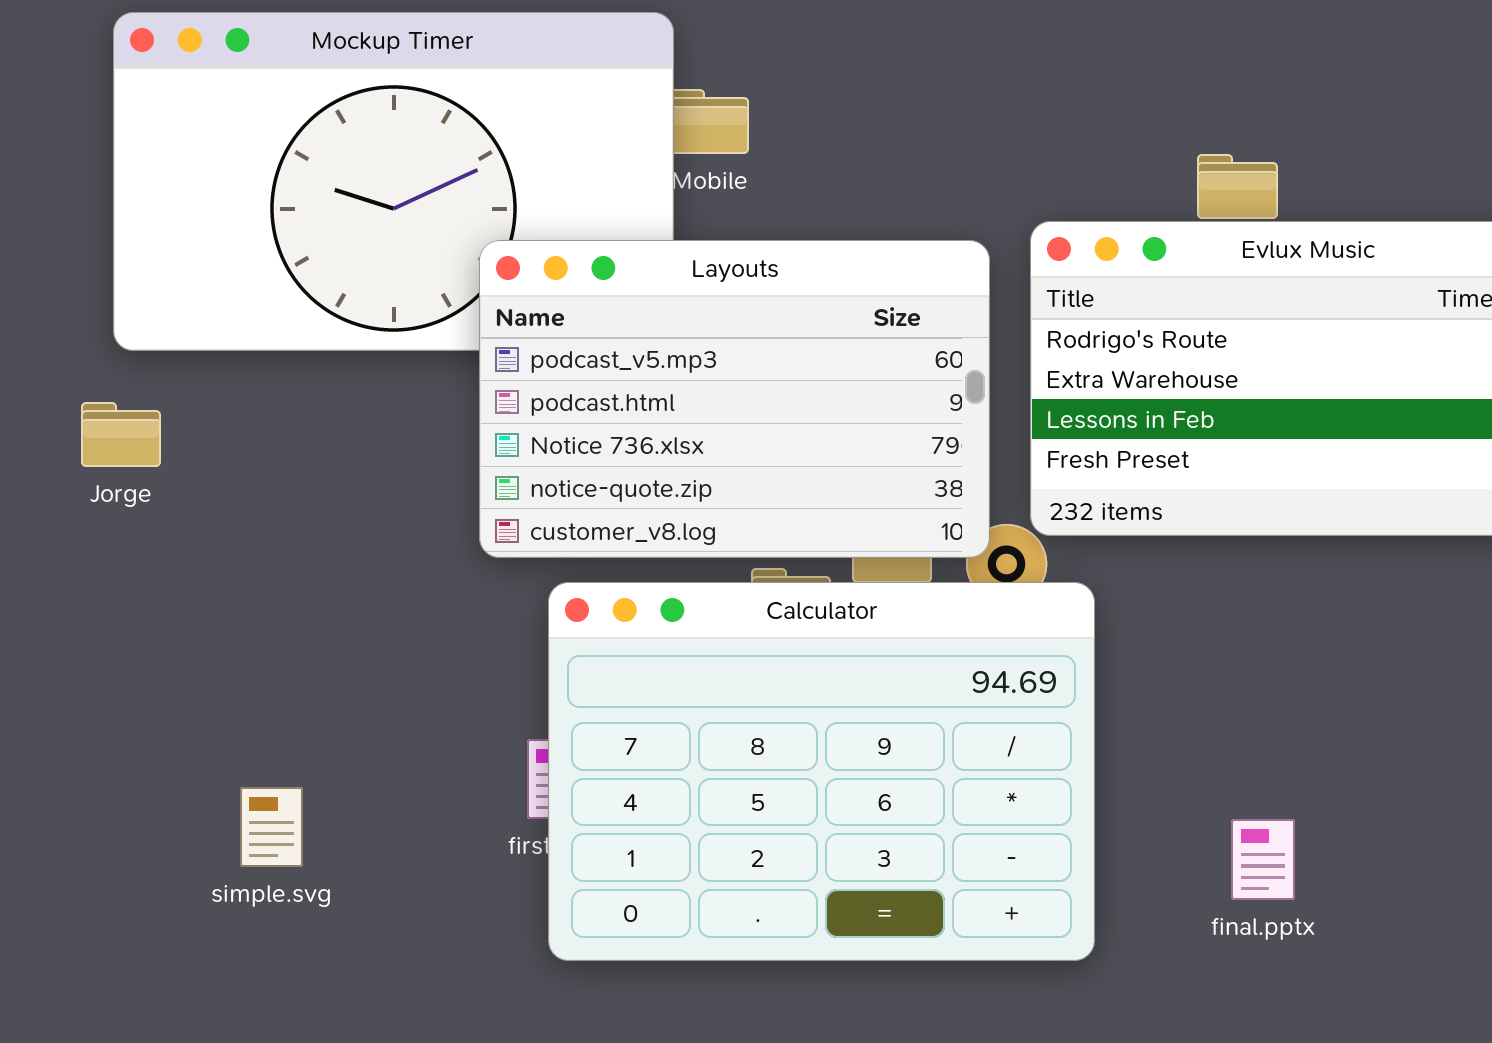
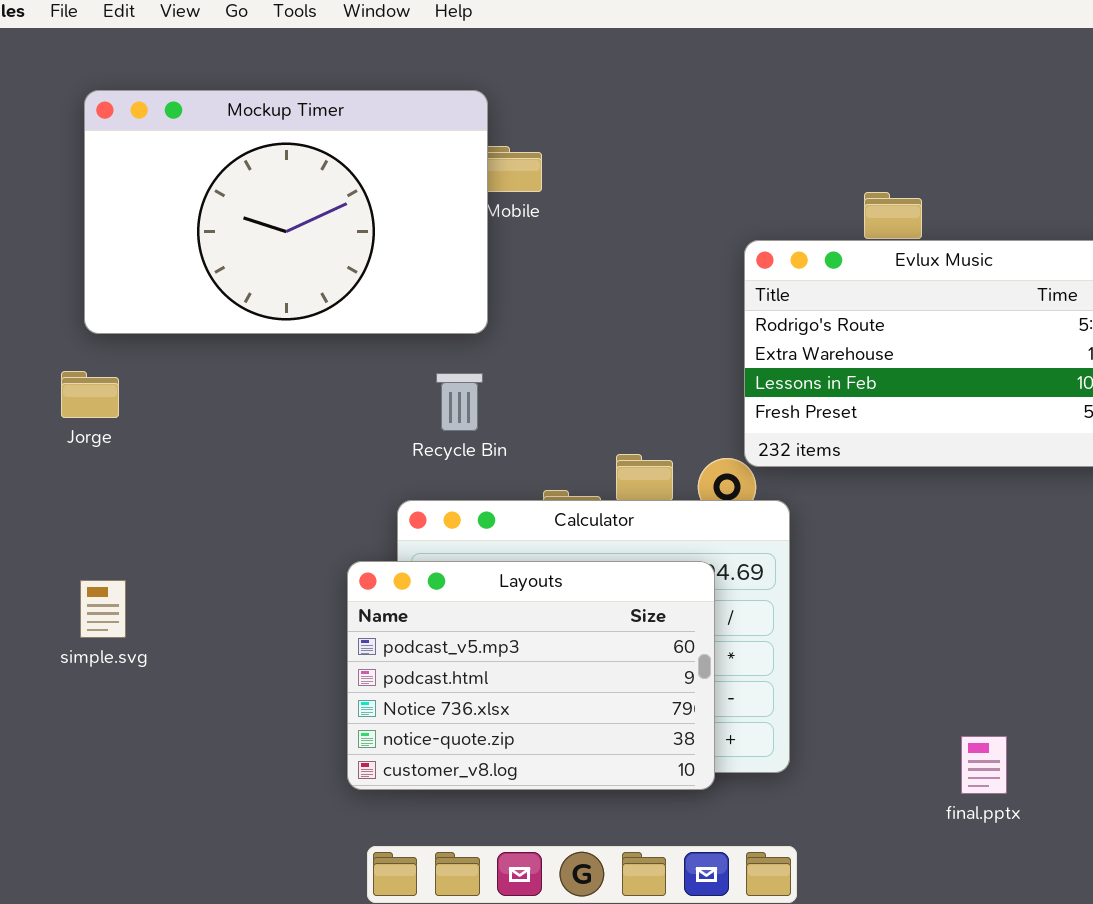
Layouts: [479,240,990,558] -> [347,561,715,790], moved
simple.svg: [240,787,303,867] -> [80,580,126,638], moved
final.pptx: [1231,819,1295,900] -> [961,736,1007,794], moved

